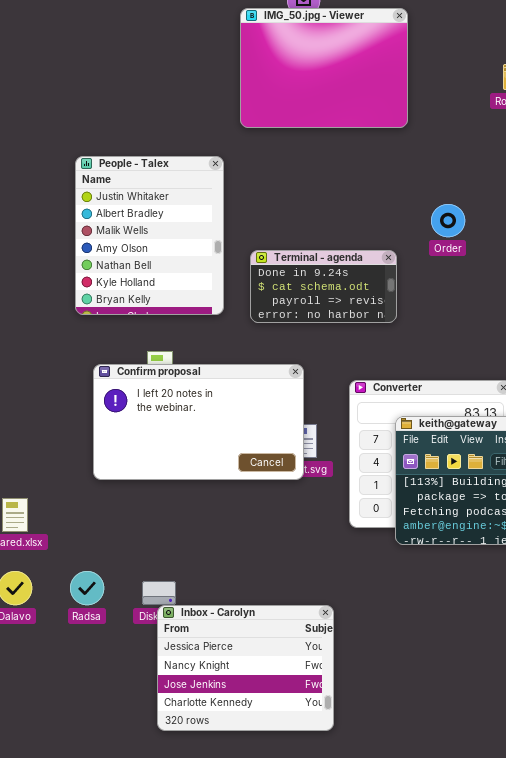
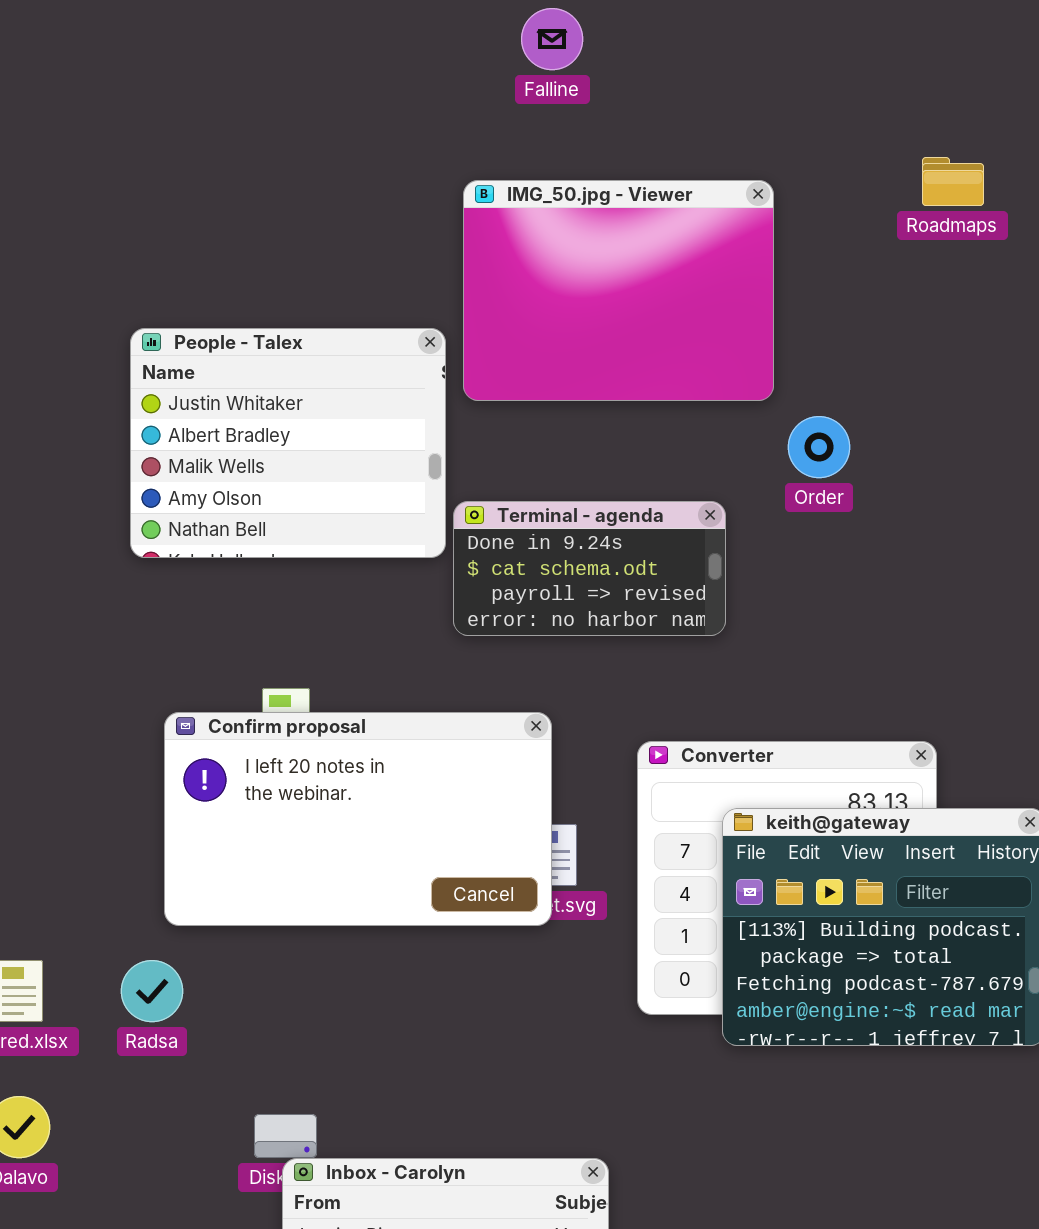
IMG_50.jpg - Viewer: [240,8,408,128] -> [463,180,774,401], moved
People - Talex: [75,156,224,315] -> [130,328,446,558], resized
Radsa: [70,571,104,605] -> [121,960,183,1022], moved

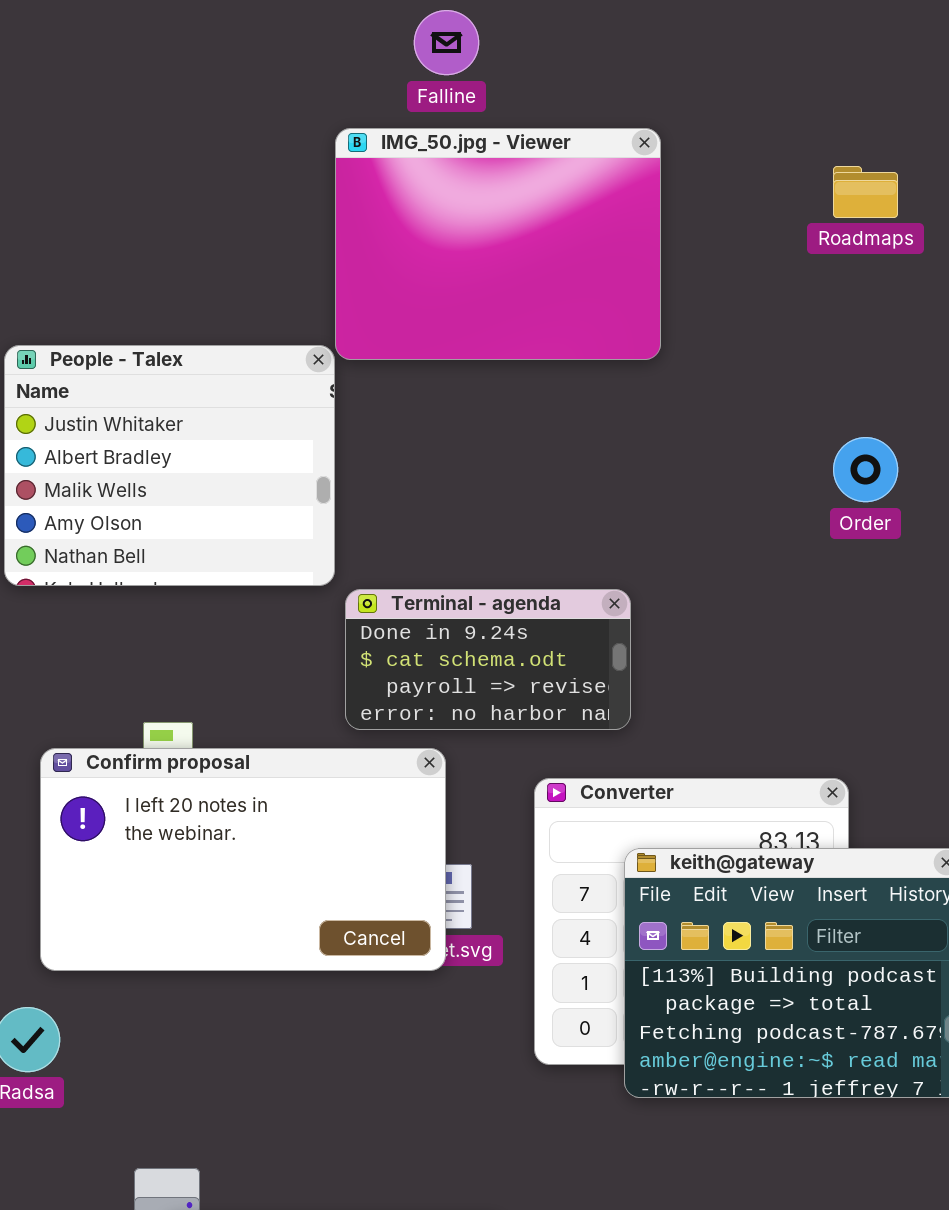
IMG_50.jpg - Viewer: [463,180,774,401] -> [335,128,661,360], moved
Order: [788,416,850,478] -> [833,437,898,502], moved
Terminal - agenda: [453,501,726,636] -> [345,589,631,730], moved

